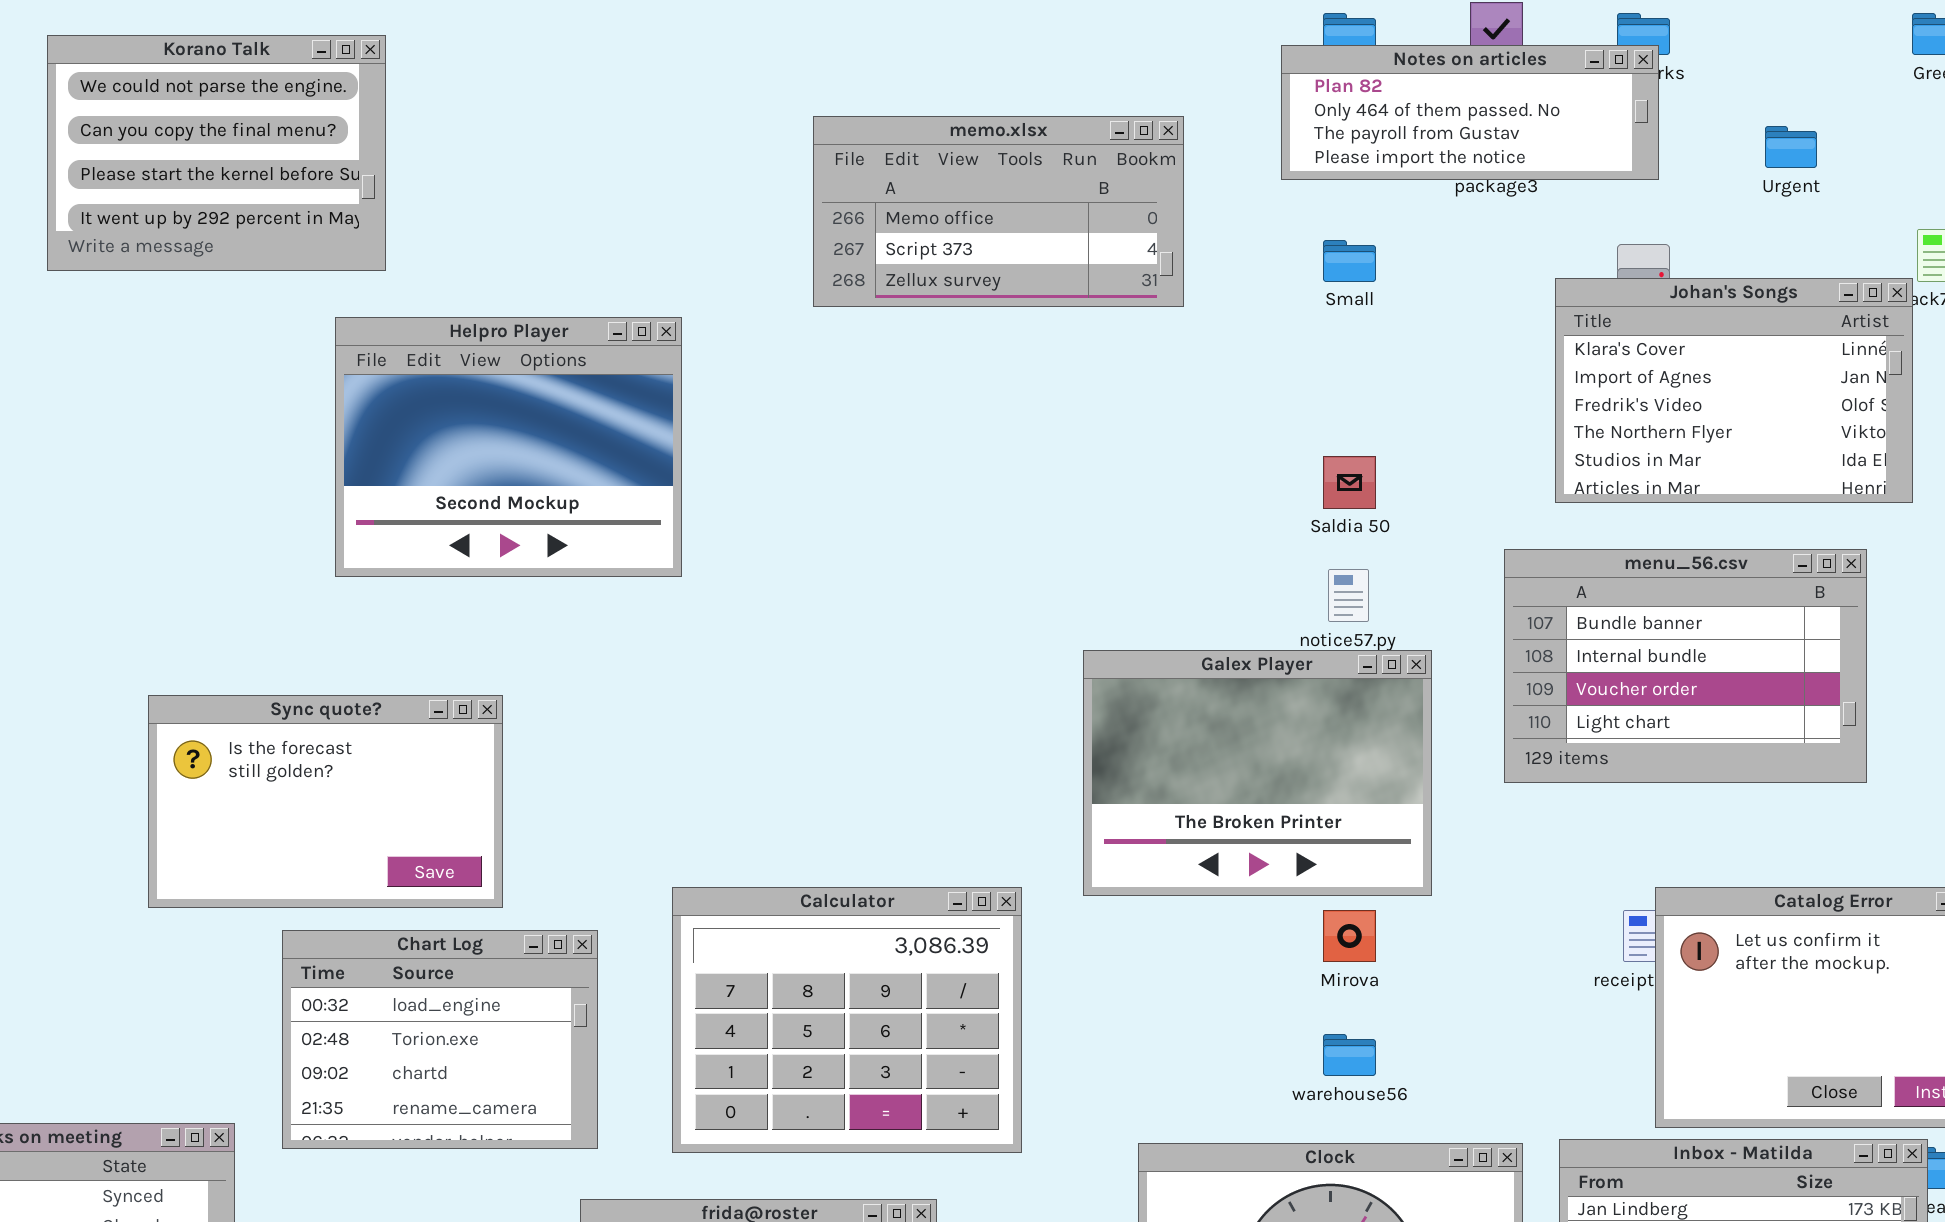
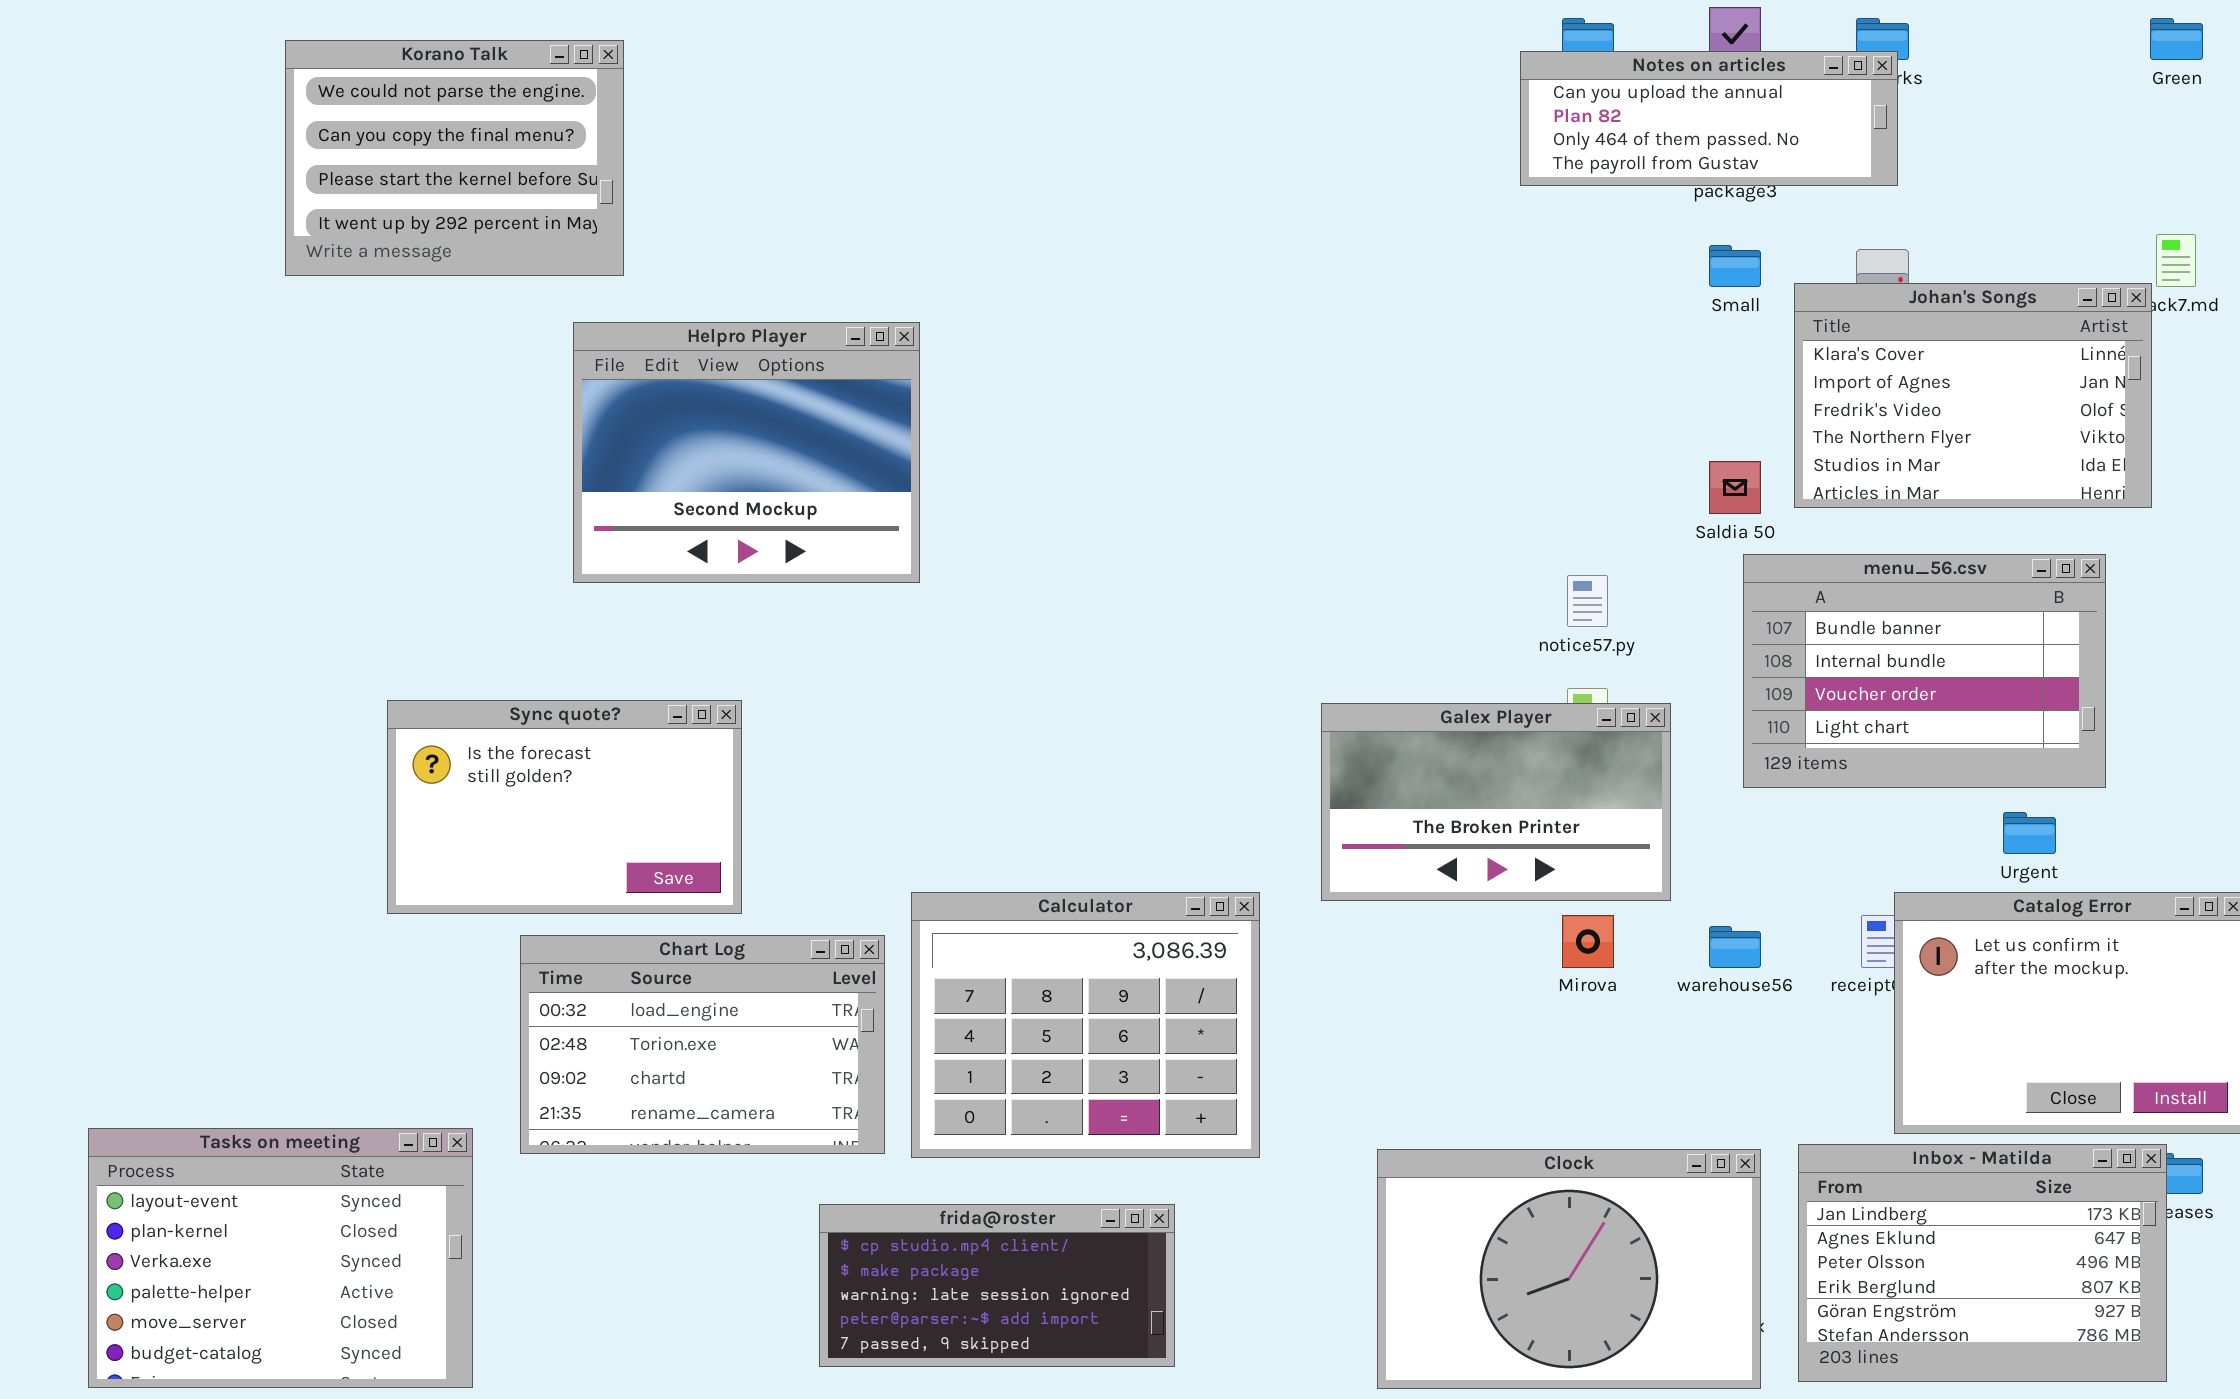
Notes on articles: [1281,45,1659,180] -> [1520,51,1898,186], scrolled up 1 row
memo.xlsx: [813,116,1184,307] -> none, closed
Urgent: [1765,126,1817,168] -> [2003,812,2056,854], moved
Small: [1323,240,1376,282] -> [1709,245,1761,287], moved
Saldia 50: [1323,456,1376,509] -> [1709,461,1761,514], moved
Galex Player: [1083,650,1432,896] -> [1321,703,1671,901], resized
Chart Log: [282,930,598,1149] -> [520,935,885,1154], resized
warehouse56: [1323,1034,1376,1076] -> [1709,926,1761,968], moved

